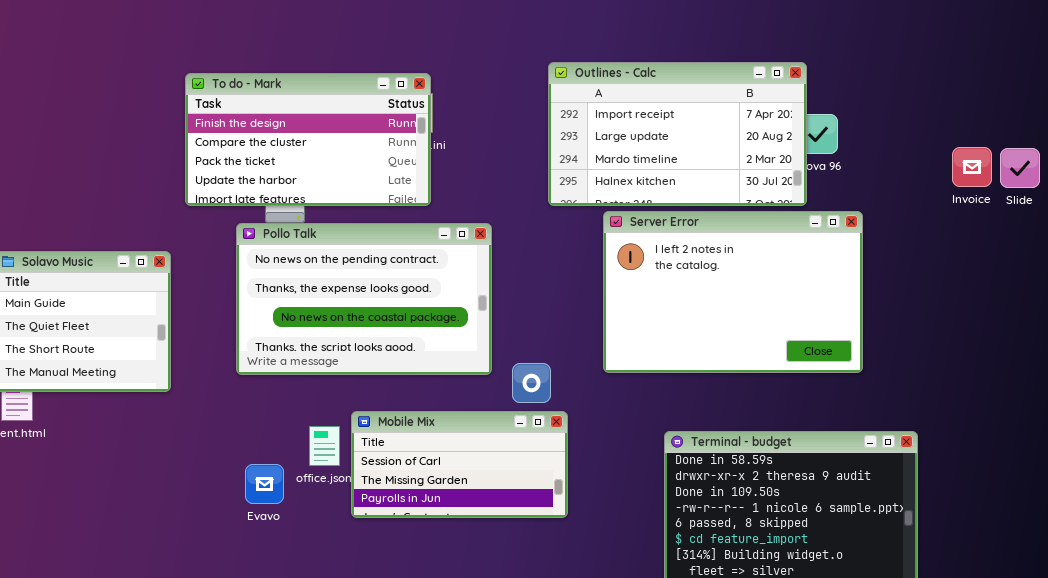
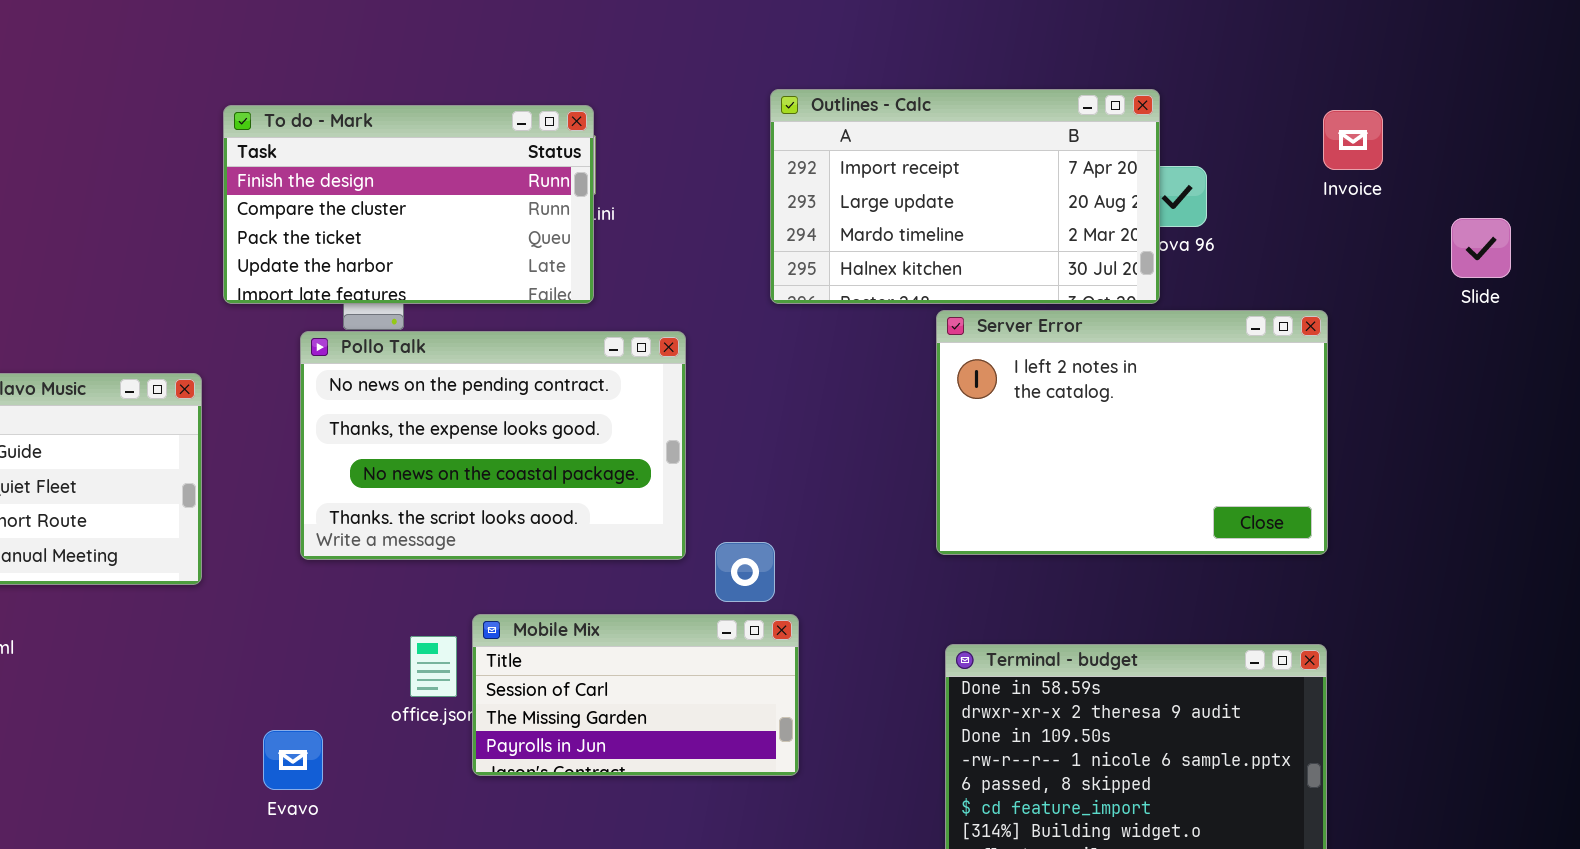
Invoice: [952,147,992,187] -> [1323,110,1383,170], moved
Server Error: [603,211,863,373] -> [936,310,1328,555], moved
Evavo: [245,464,284,504] -> [263,730,323,790], moved

